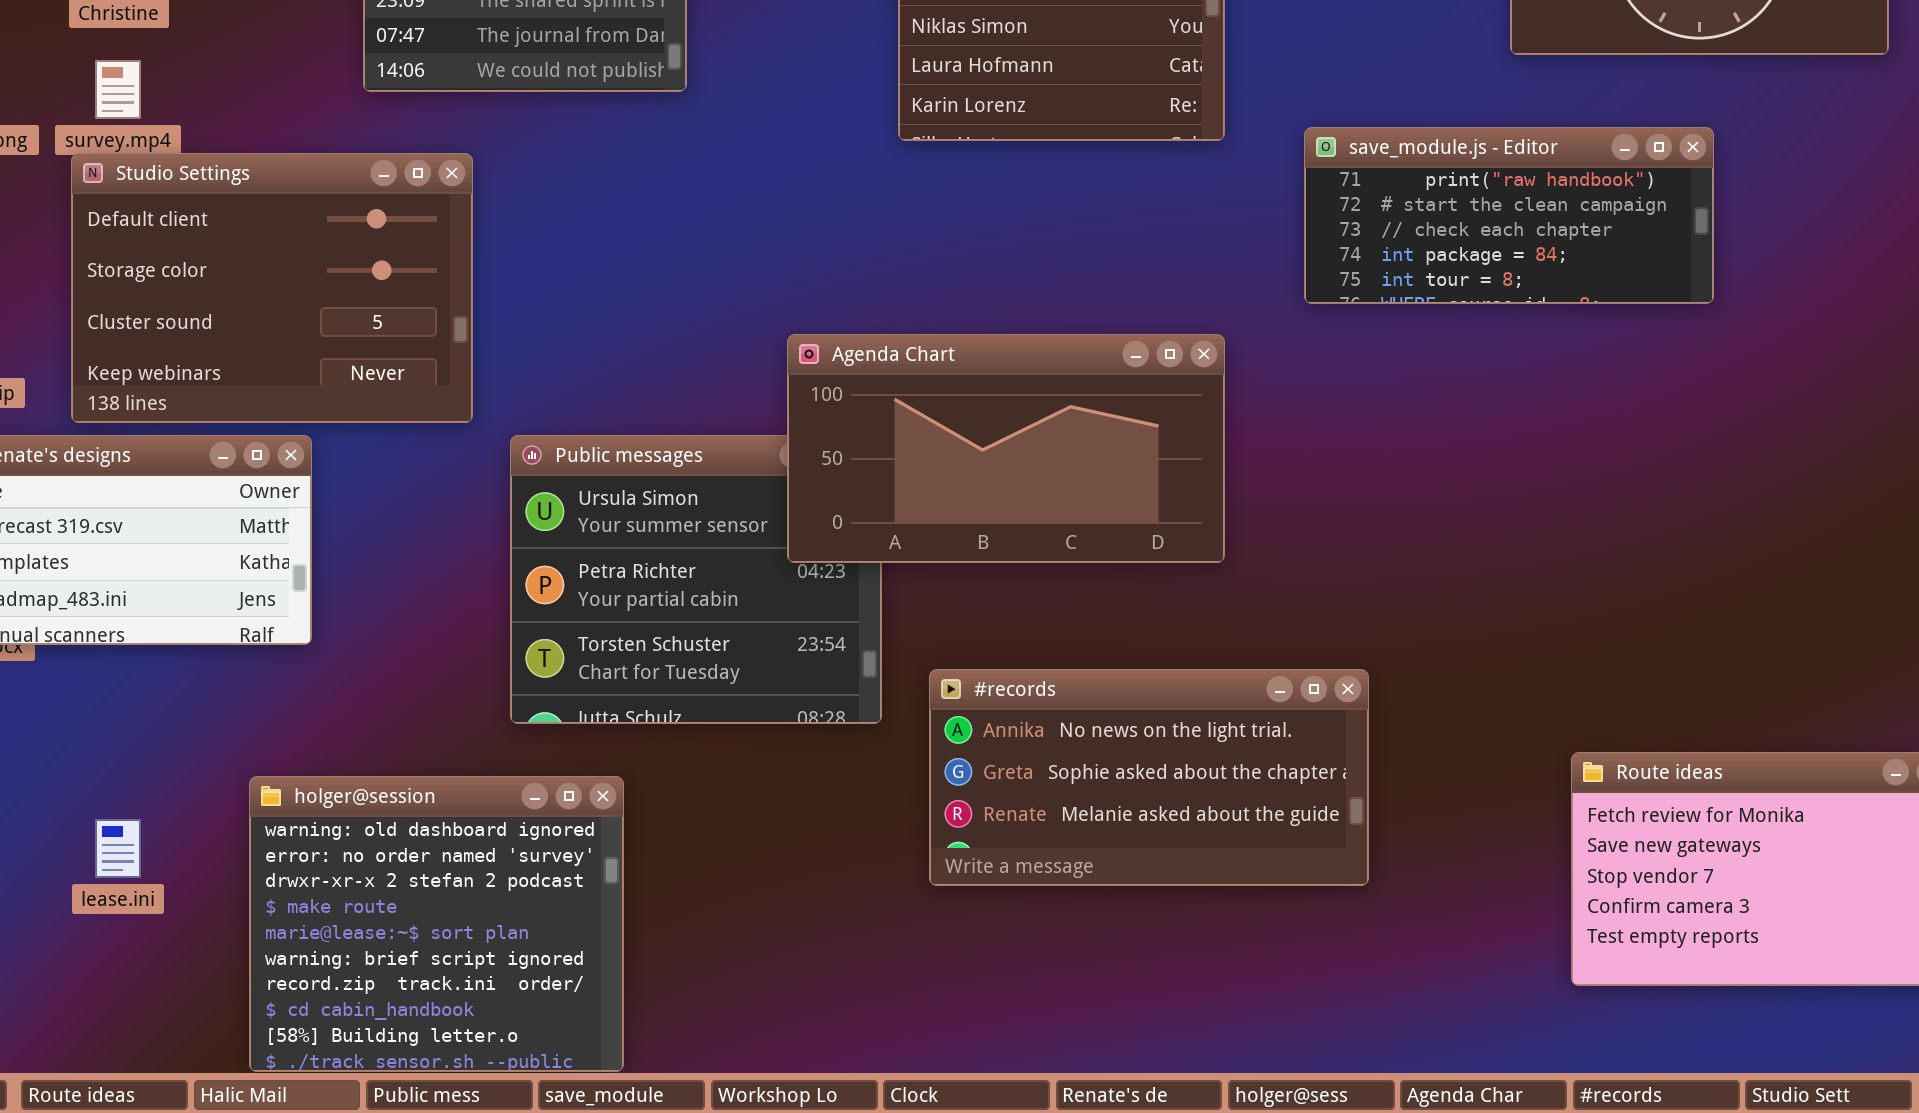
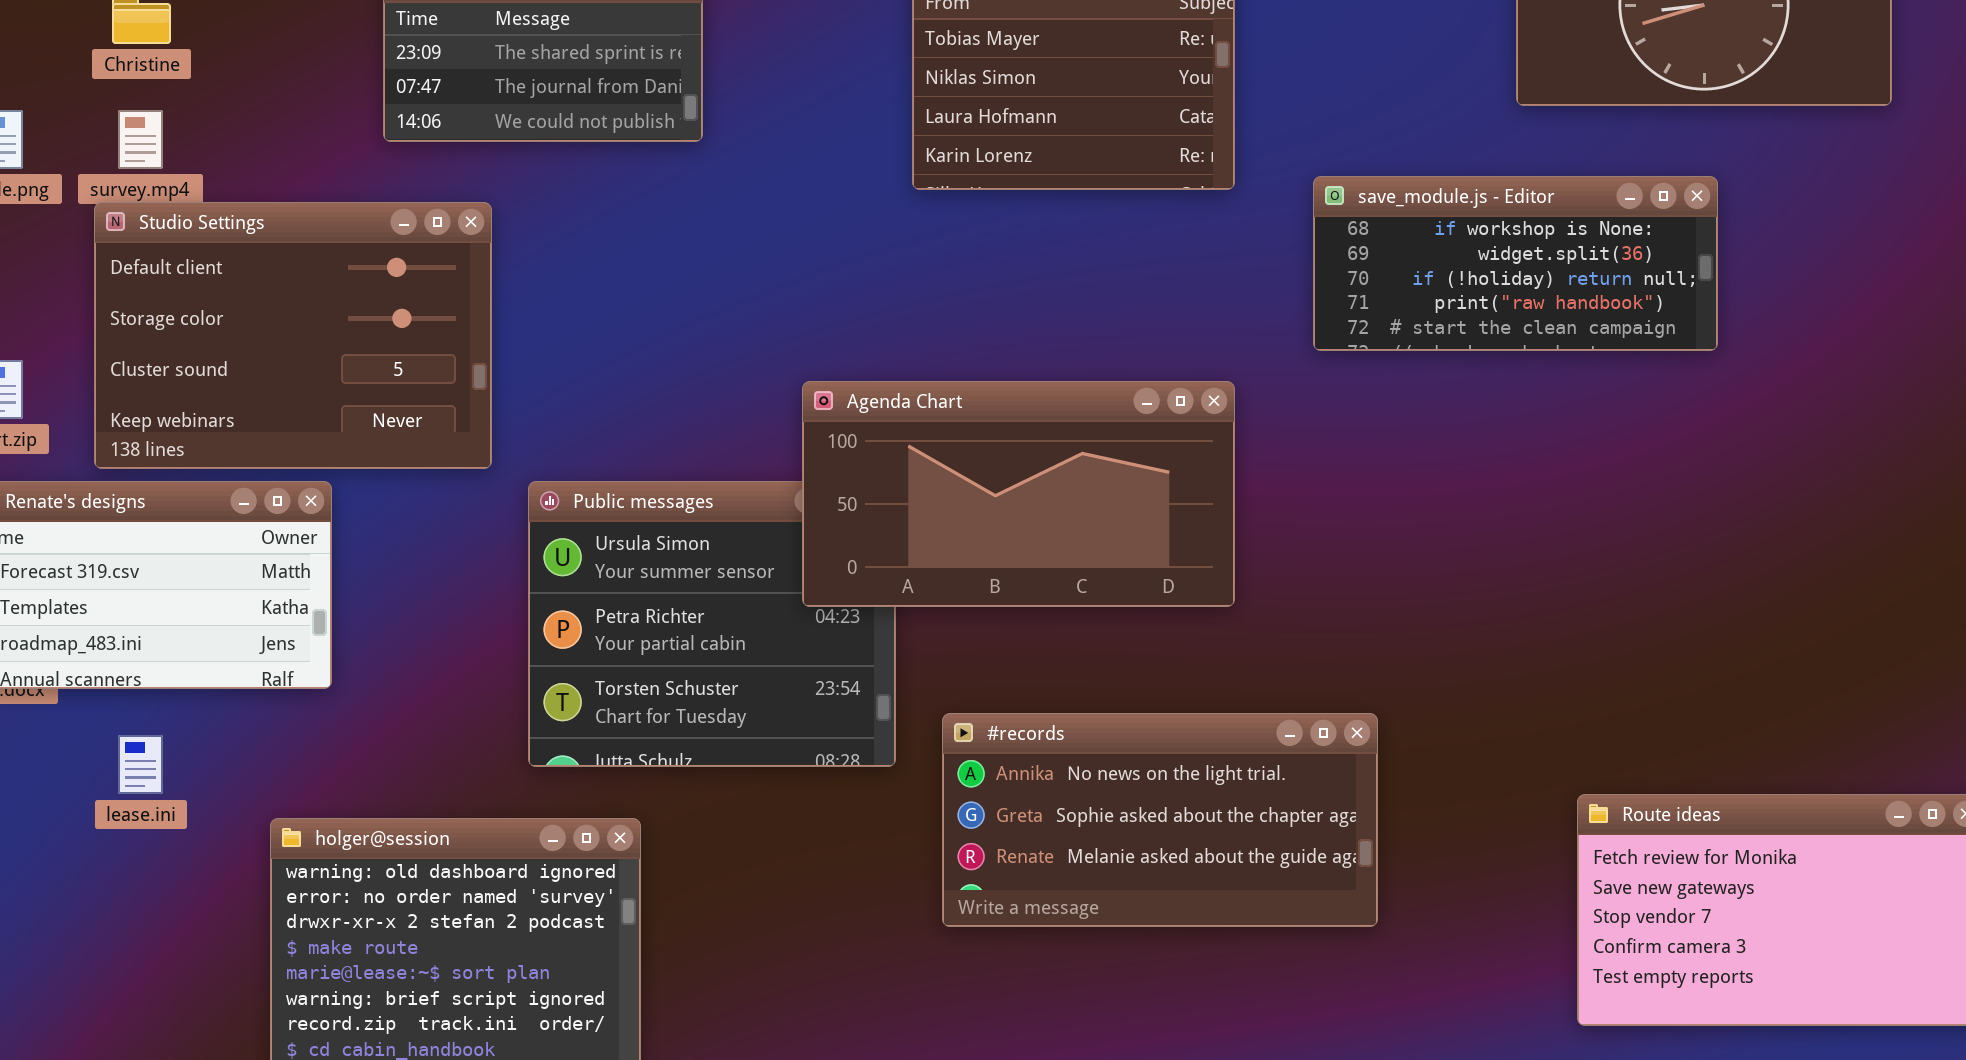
save_module.js - Editor: [1304,127,1714,304] -> [1313,176,1718,351], scrolled up 3 rows
lease.ini: [95,819,141,878] -> [118,735,163,794], moved

